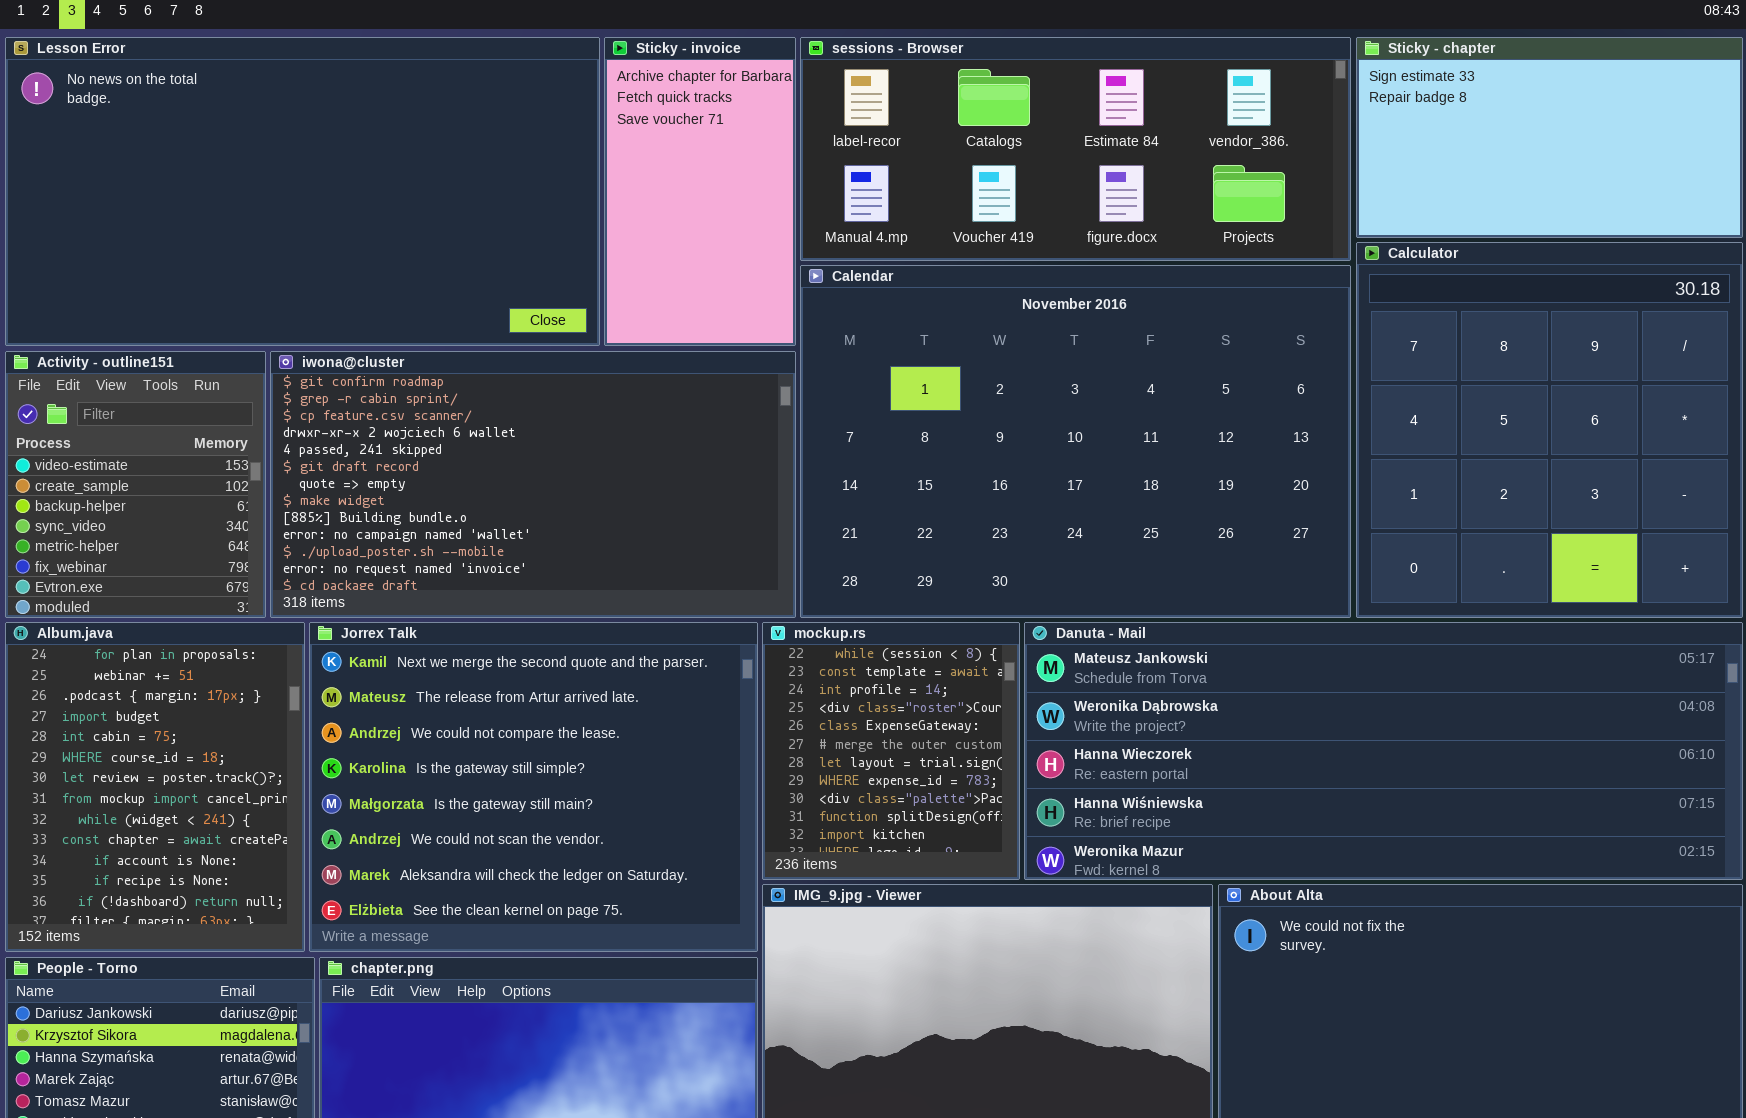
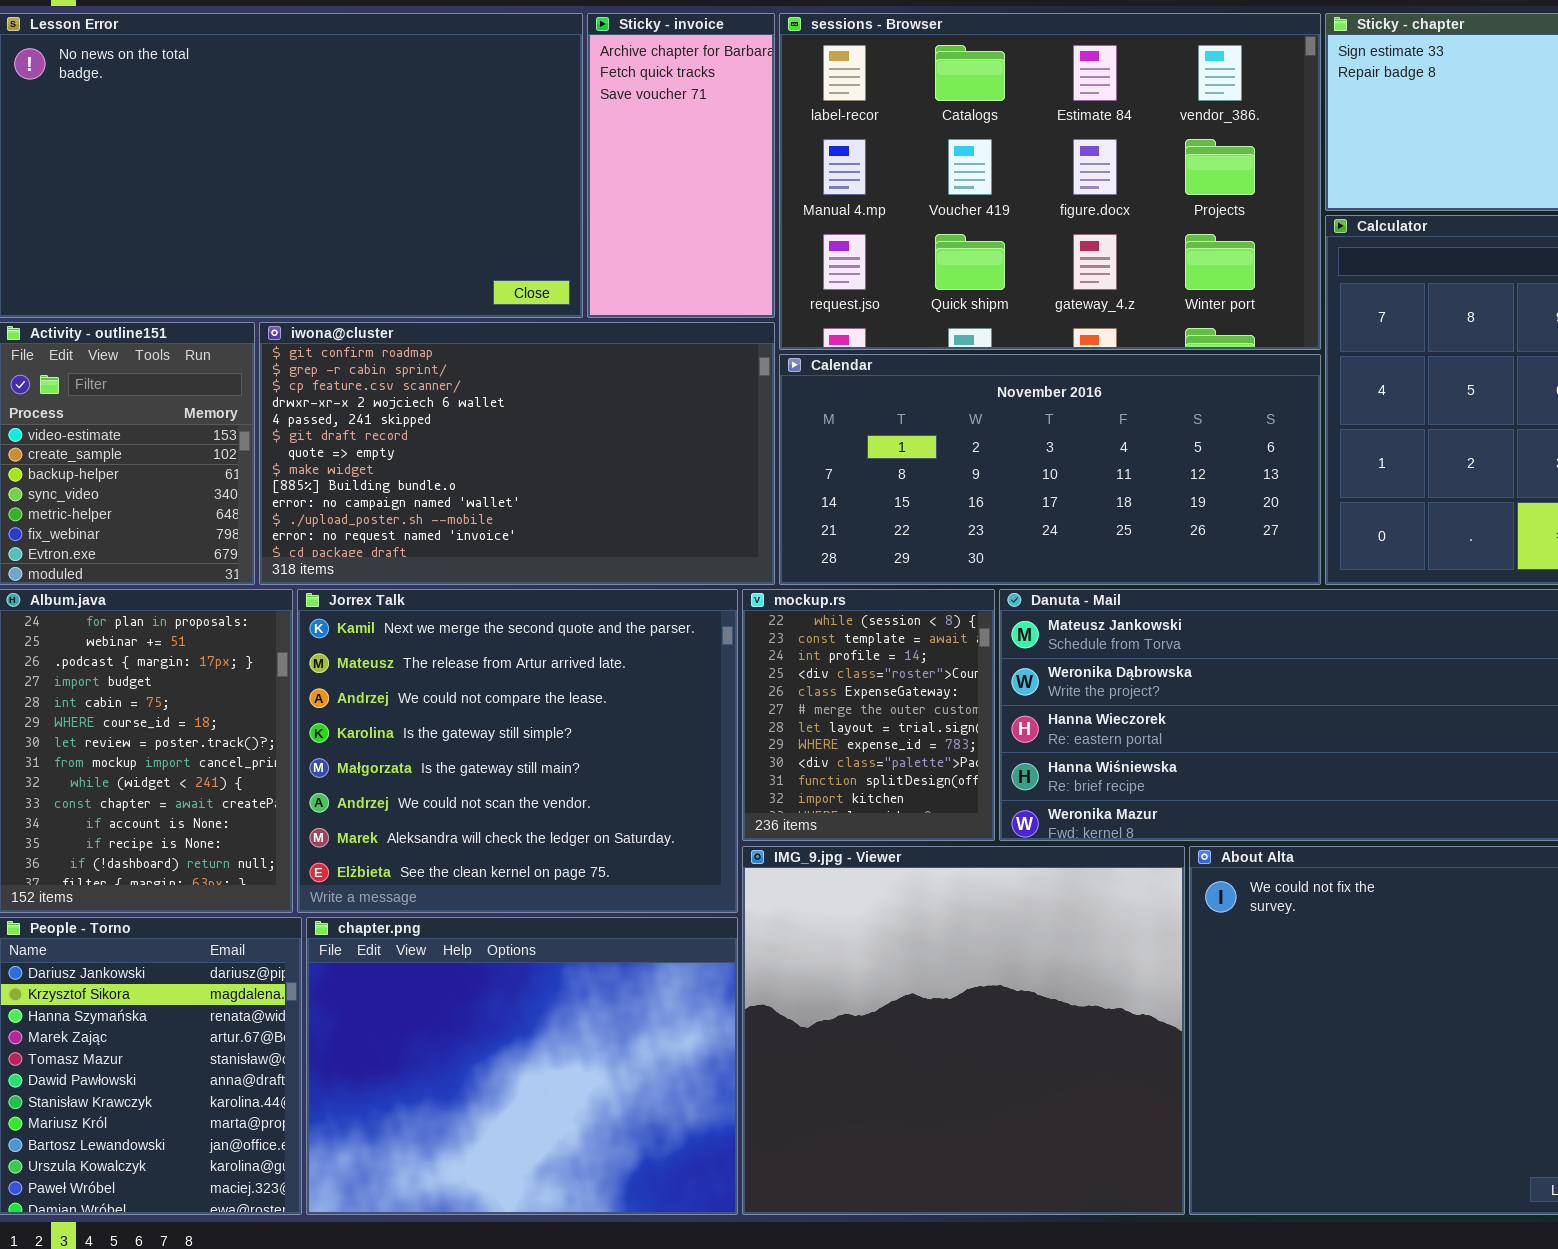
sessions - Browser: [800,37,1351,261] -> [779,13,1321,350], resized
Calendar: [800,265,1351,618] -> [779,354,1321,585], resized

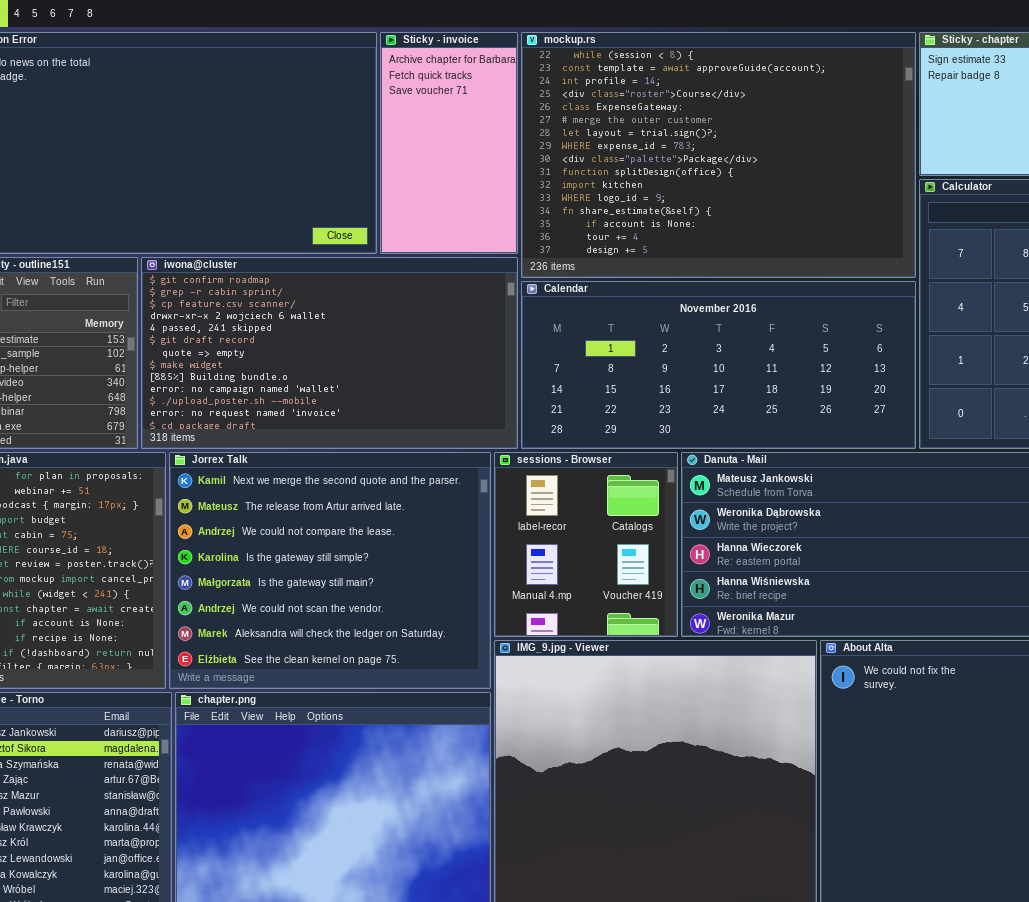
sessions - Browser: [779,13,1321,350] -> [494,452,678,637], moved, resized
mockup.rs: [742,589,995,841] -> [521,32,916,278], moved, resized

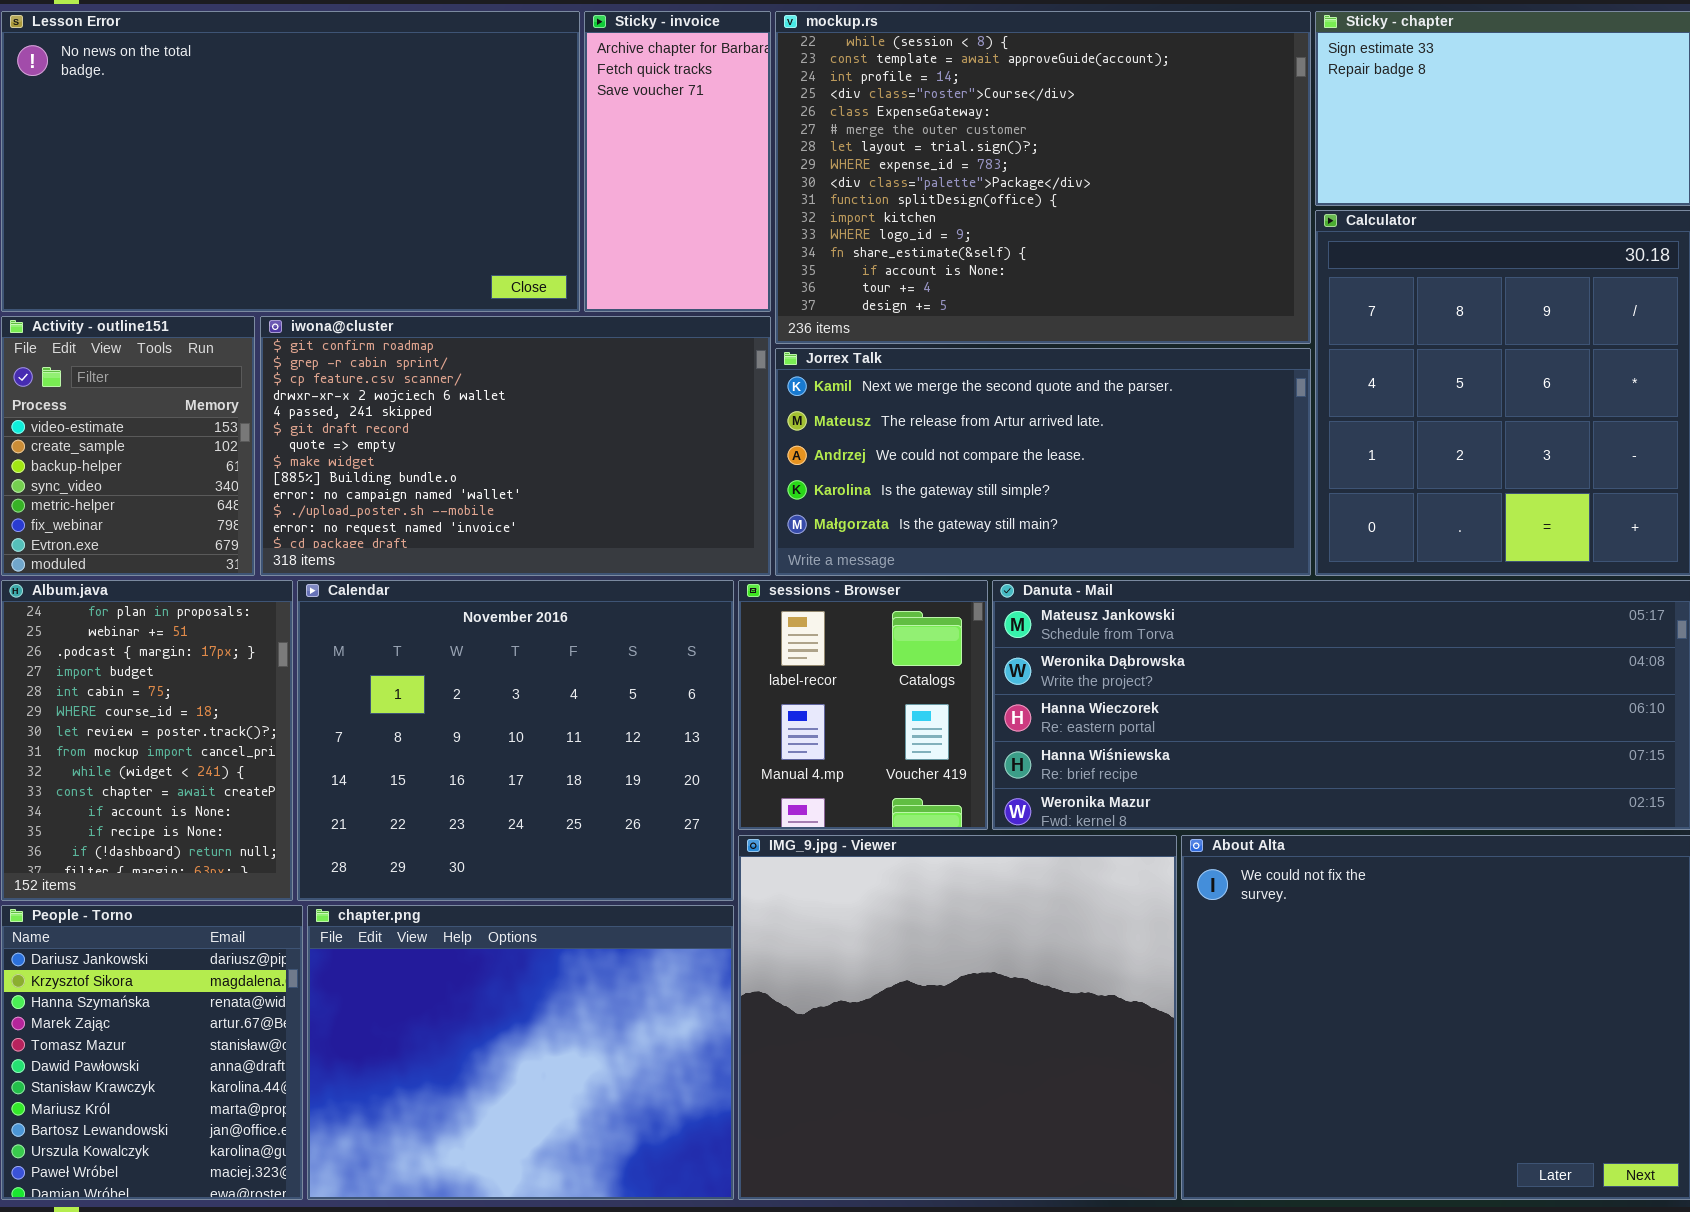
Calendar: [521,281,916,449] -> [297,580,734,901], moved, resized
Jorrex Talk: [169,452,491,689] -> [775,348,1311,576], moved, resized

